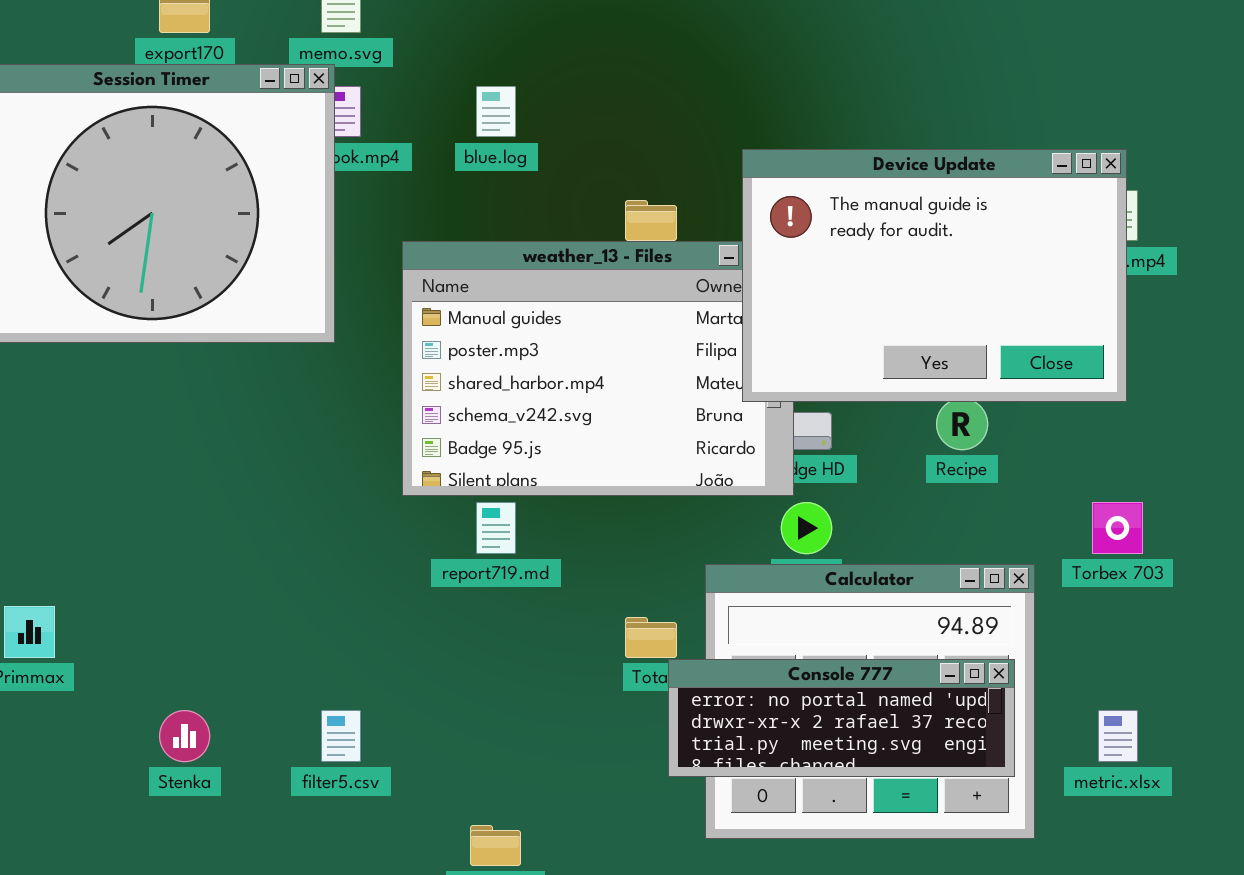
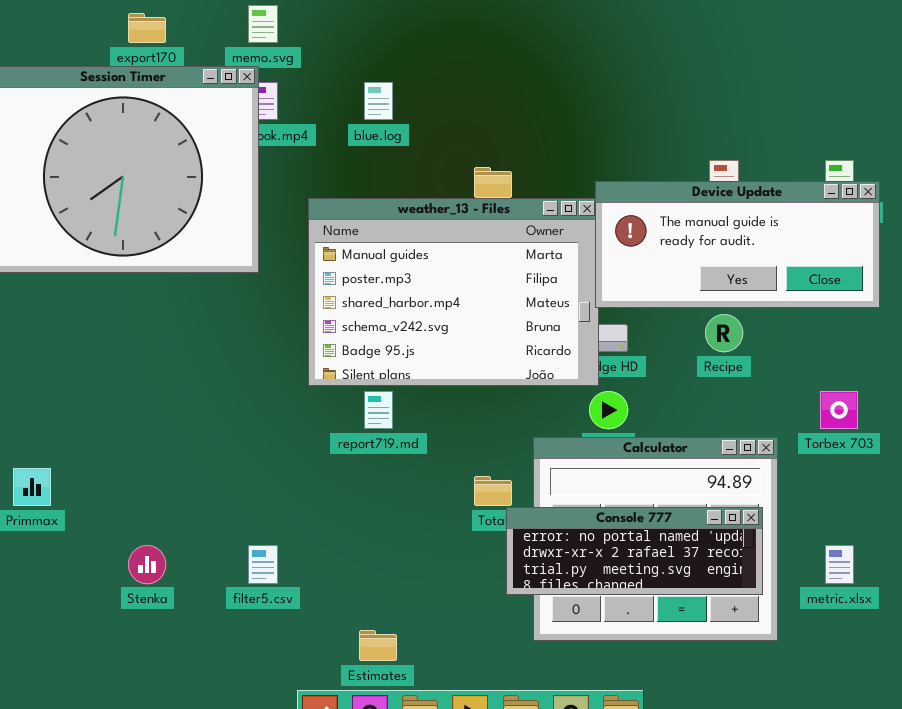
Device Update: [742,149,1127,402] -> [595,181,880,308], moved, resized

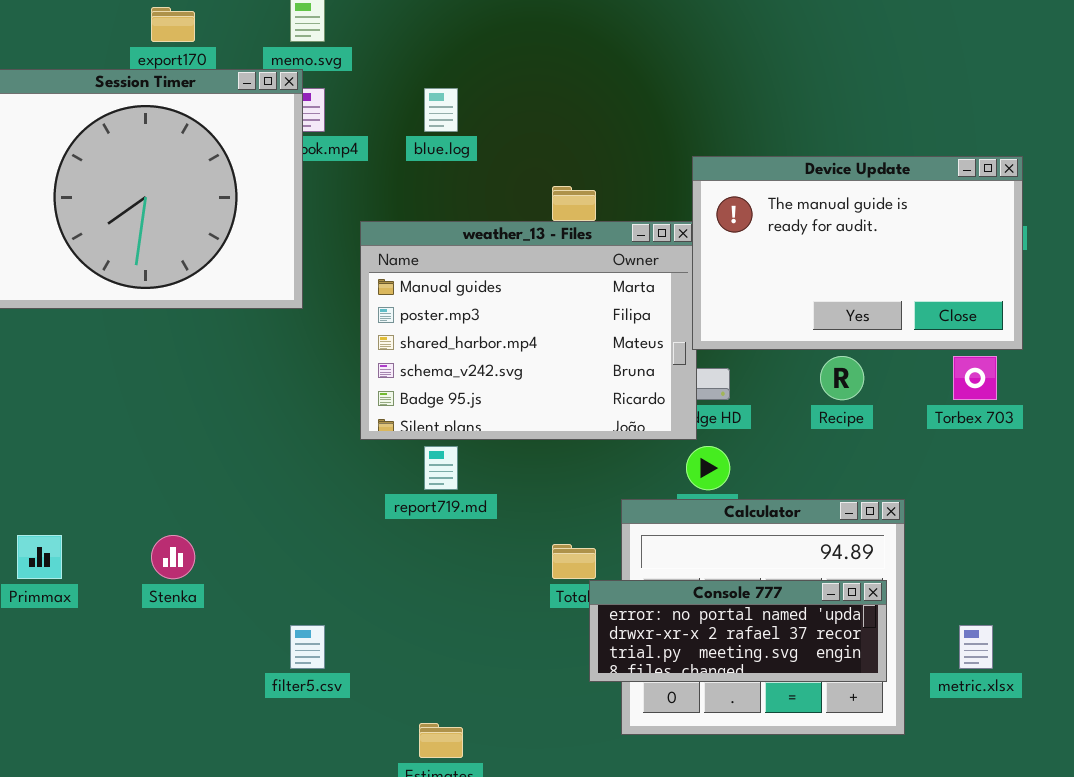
Device Update: [595,181,880,308] -> [692,156,1023,350], resized
Torbex 703: [820,391,858,429] -> [953,356,997,400], moved
Stenka: [128,545,166,584] -> [151,535,195,579], moved

